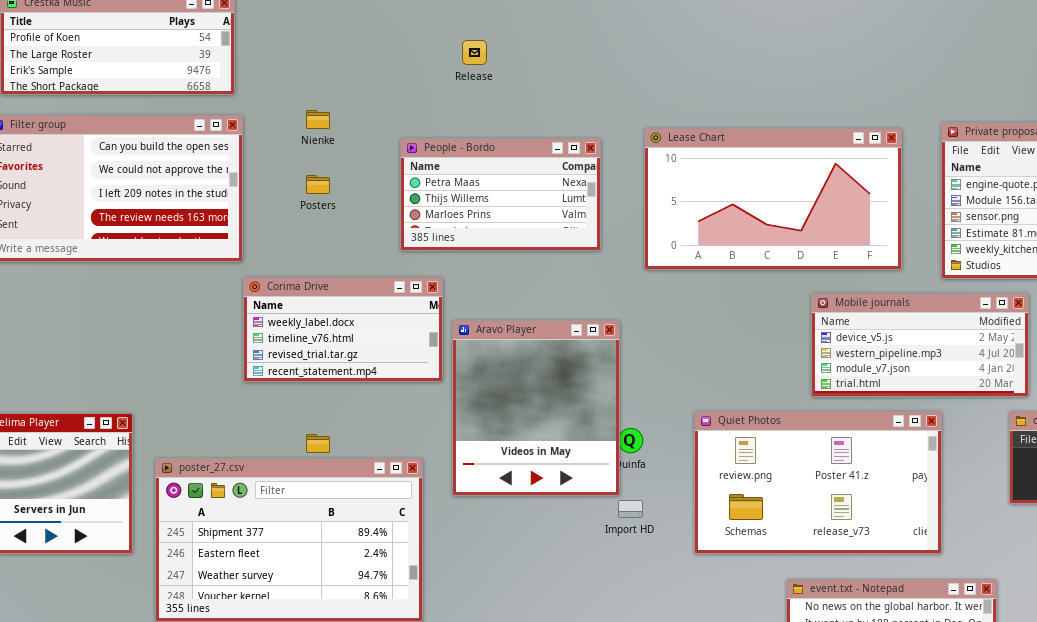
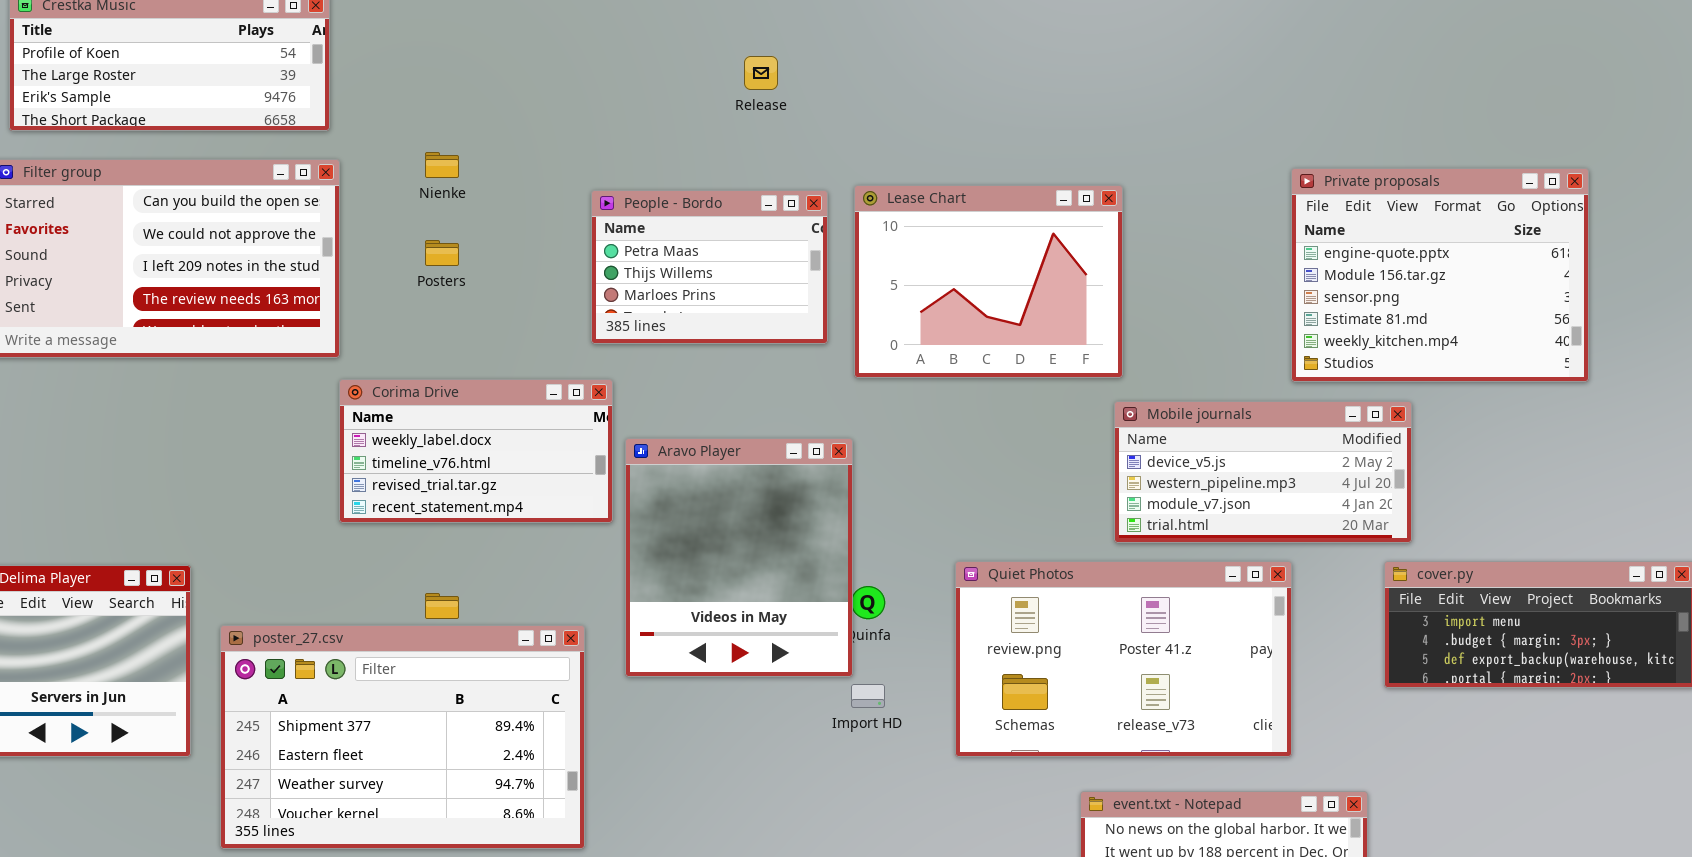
Release: [462,40,487,65] -> [744,56,778,90], moved
Lease Chart: [644,128,902,270] -> [854,185,1123,378], moved, resized
People - Bordo: [400,138,601,251] -> [591,190,828,344], resized

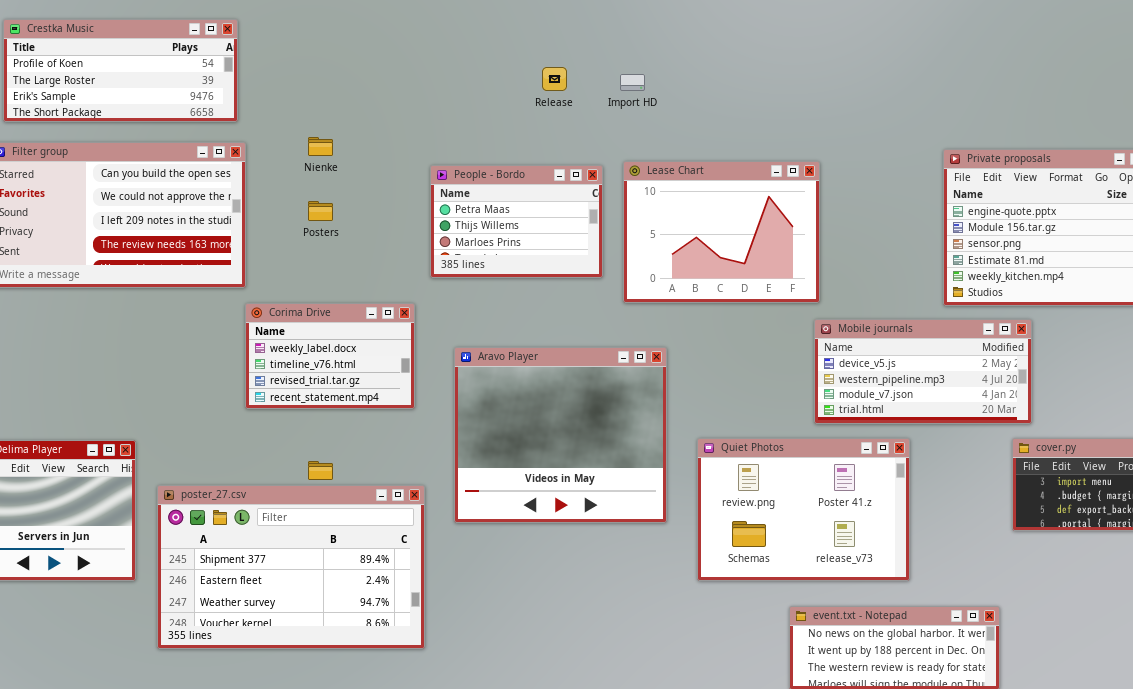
Corima Drive: [339,379,613,523] -> [245,303,415,409], resized
Aravo Player: [625,438,853,677] -> [454,347,667,523], resized
Quiet Photos: [955,561,1292,757] -> [697,438,910,581], resized
Import HD: [851,684,885,708] -> [620,74,645,91], moved

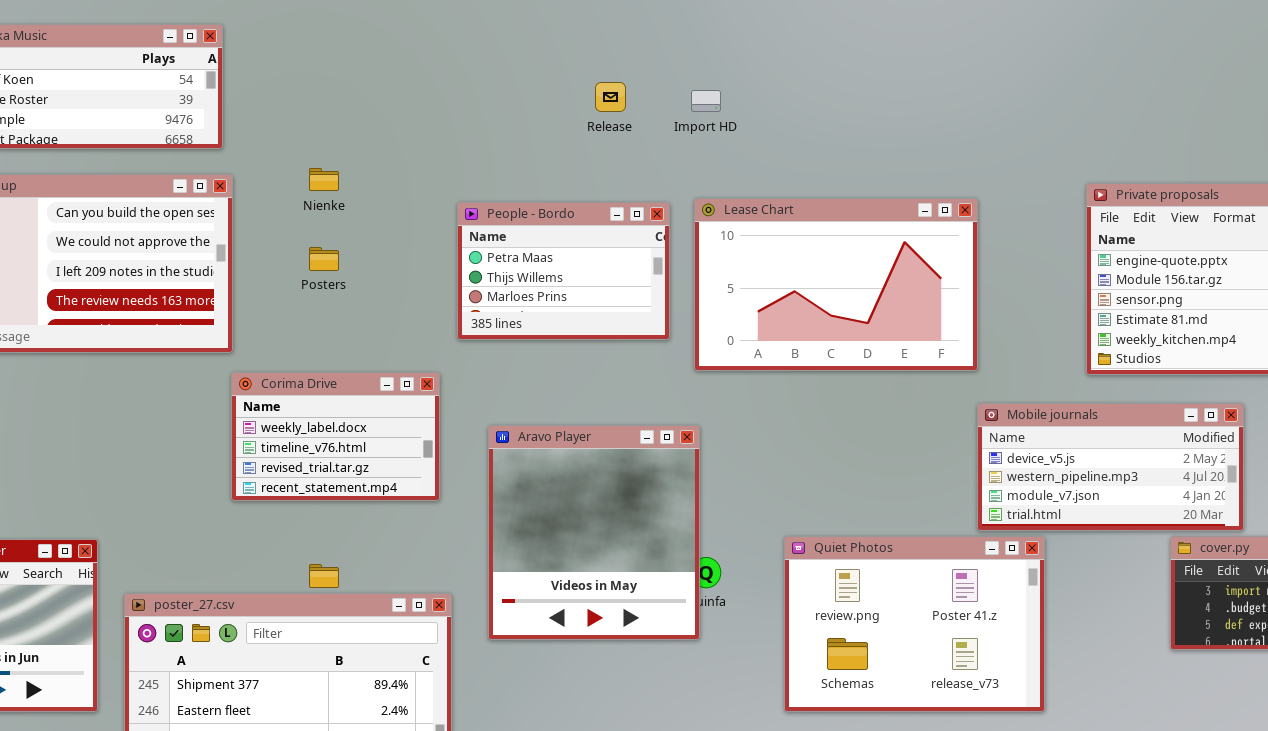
Lease Chart: [623,161,820,303] -> [694,198,978,371], resized
Mobile journals: [814,319,1032,424] -> [977,403,1244,531], moved
Aravo Player: [454,347,667,523] -> [488,425,700,640], resized

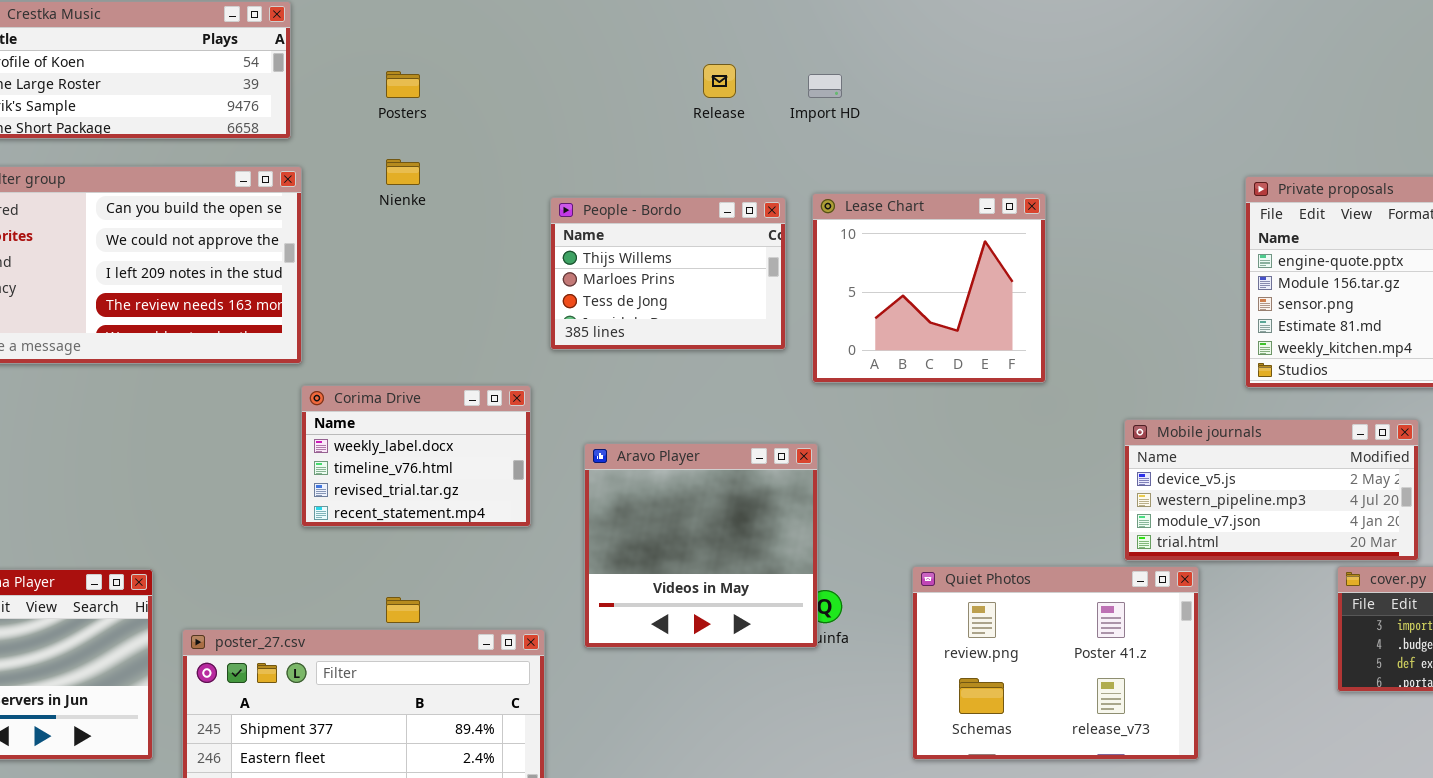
Lease Chart: [694,198,978,371] -> [812,193,1046,383], resized
People - Bordo: [457,202,670,340] -> [550,197,786,350], scrolled down 1 row
Posters: [309,247,339,271] -> [386,71,420,98], moved
Aravo Player: [488,425,700,640] -> [584,443,818,648], resized

